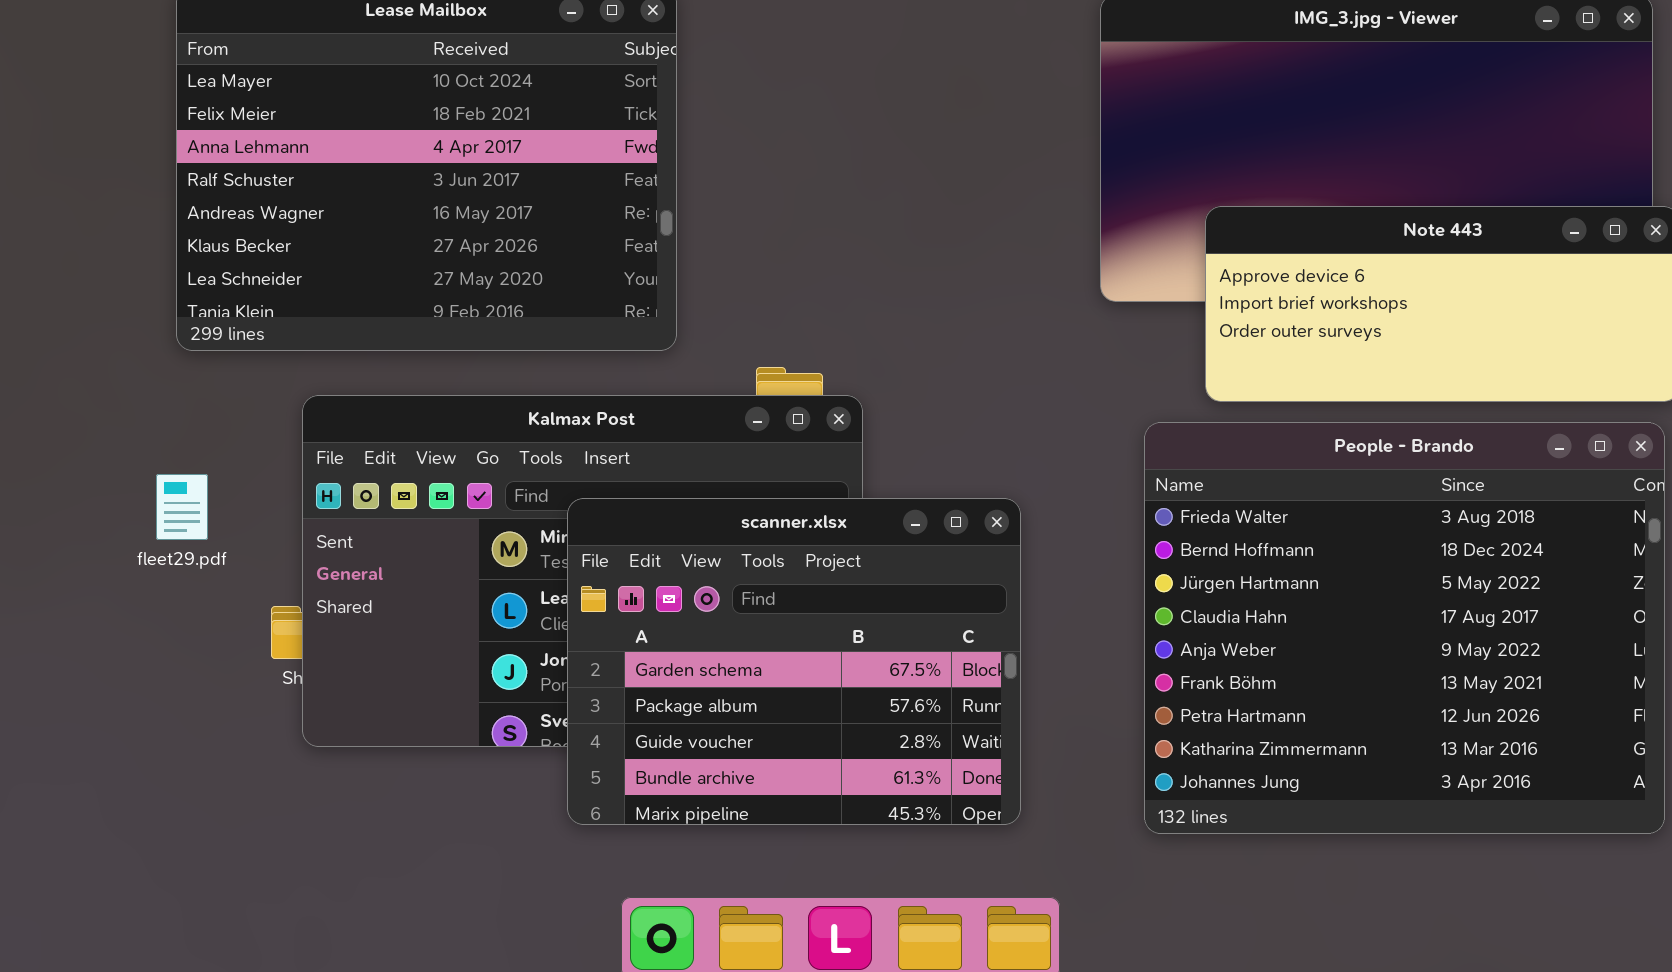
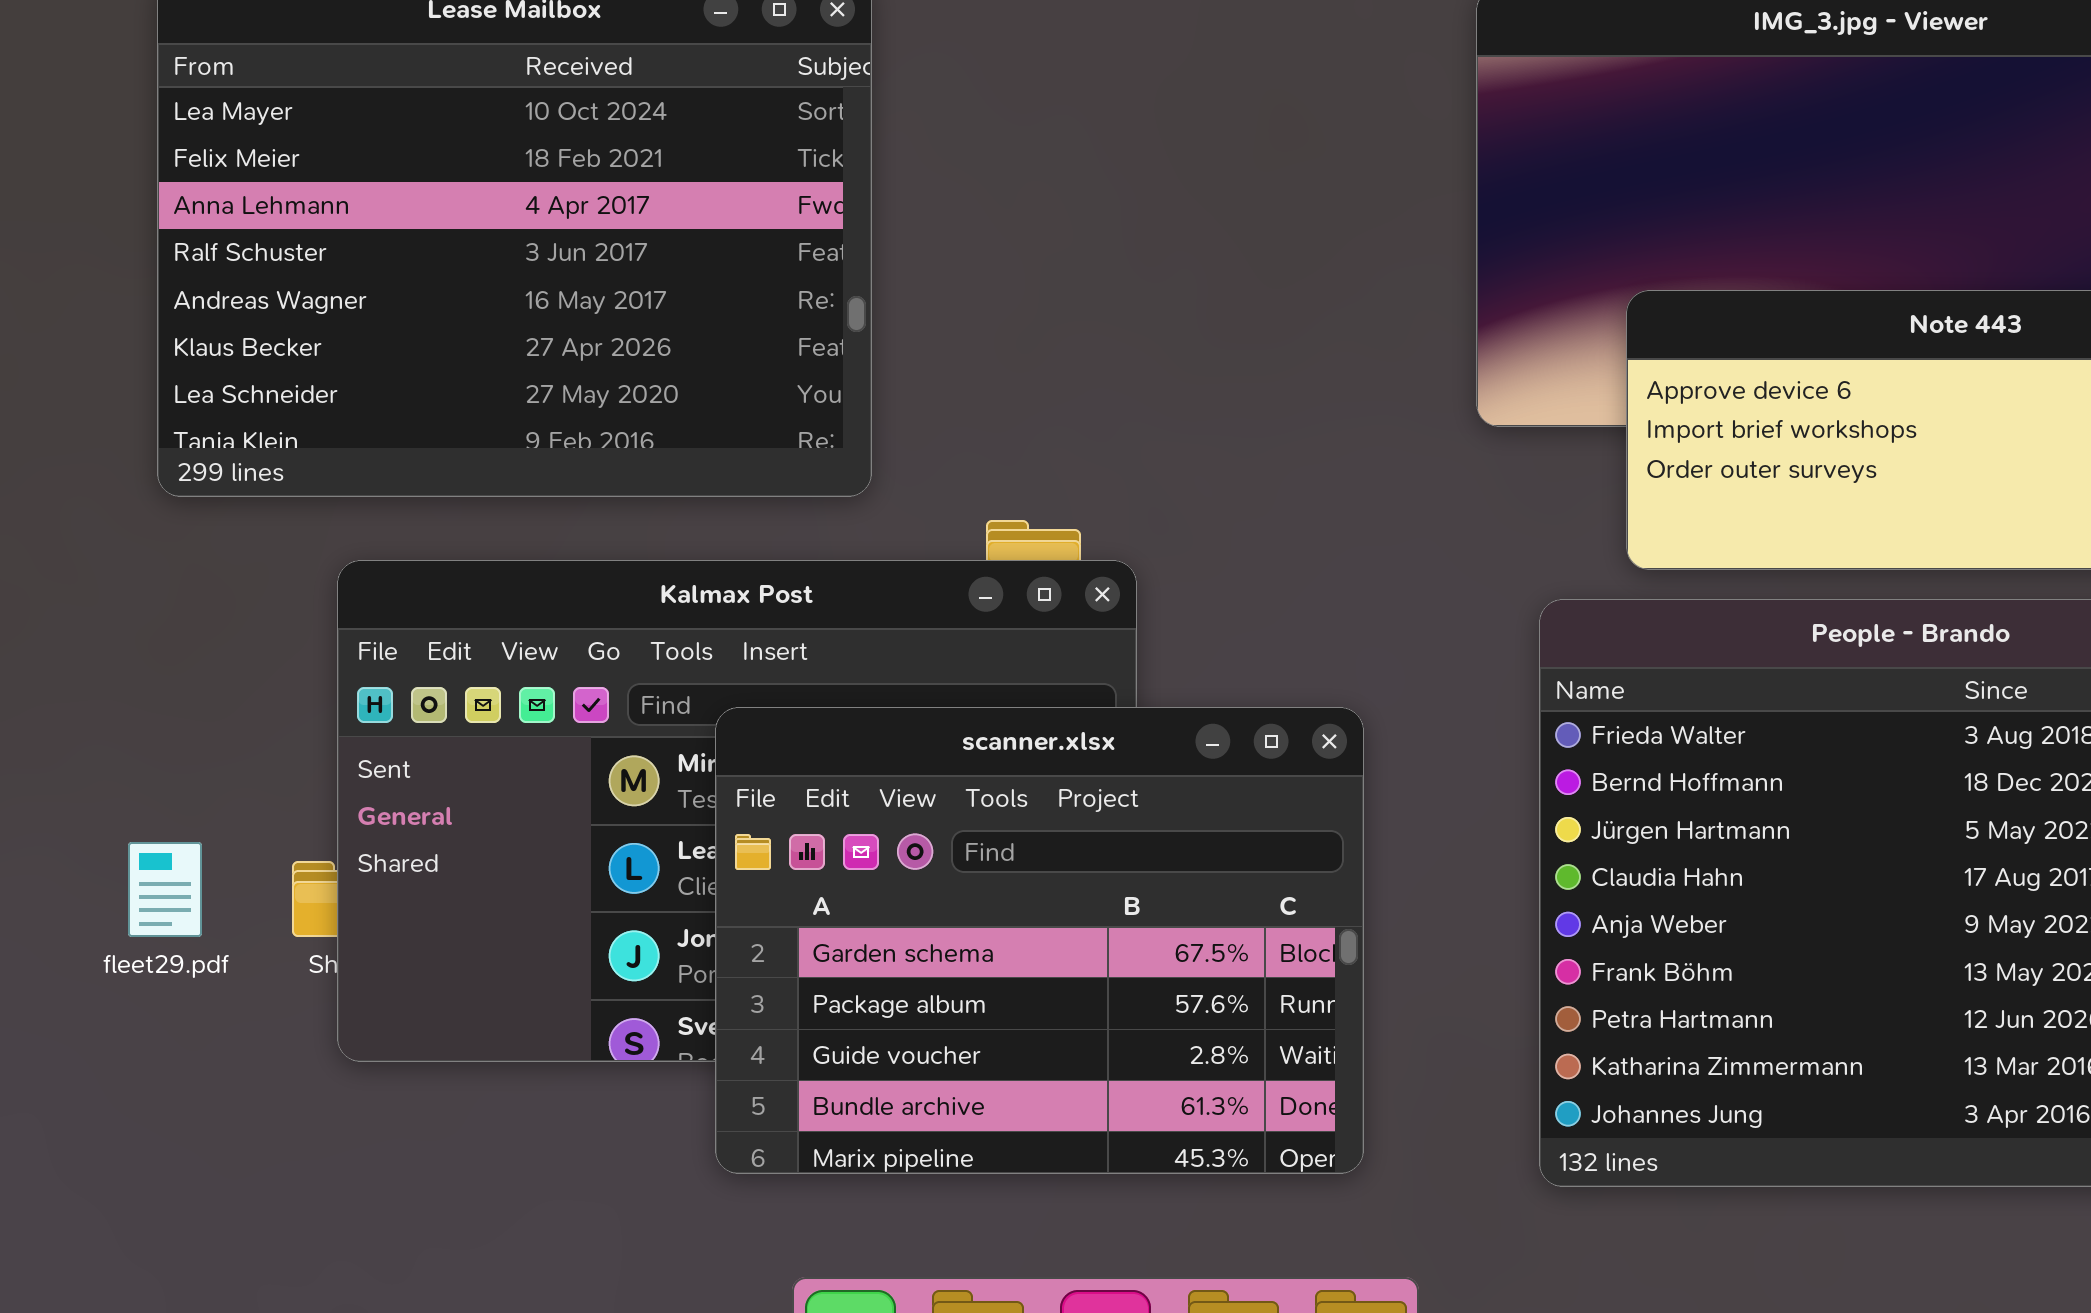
fleet29.pdf: [156,474,208,540] -> [128,842,202,937], moved

